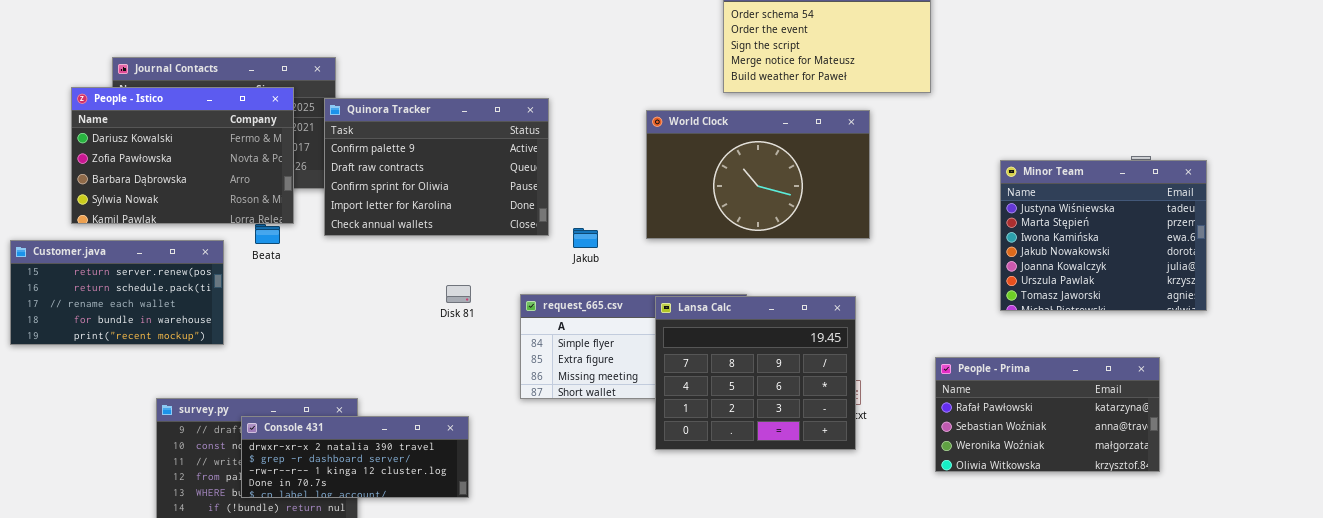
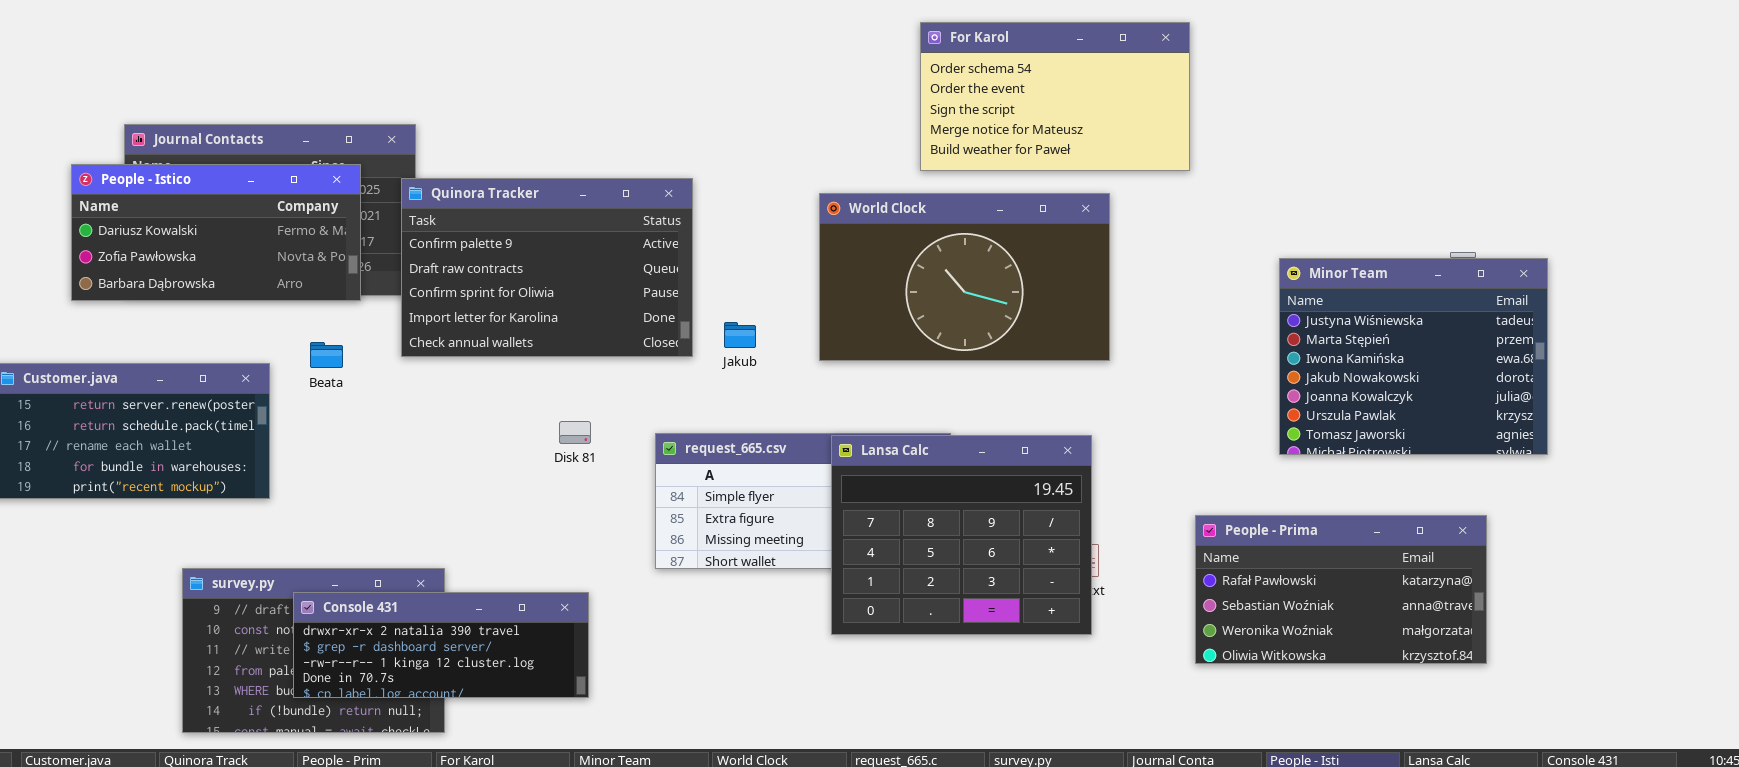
People - Istico: [71,87,294,224] -> [71,164,361,301], resized
Jakub: [573,228,598,248] -> [724,322,756,348], moved

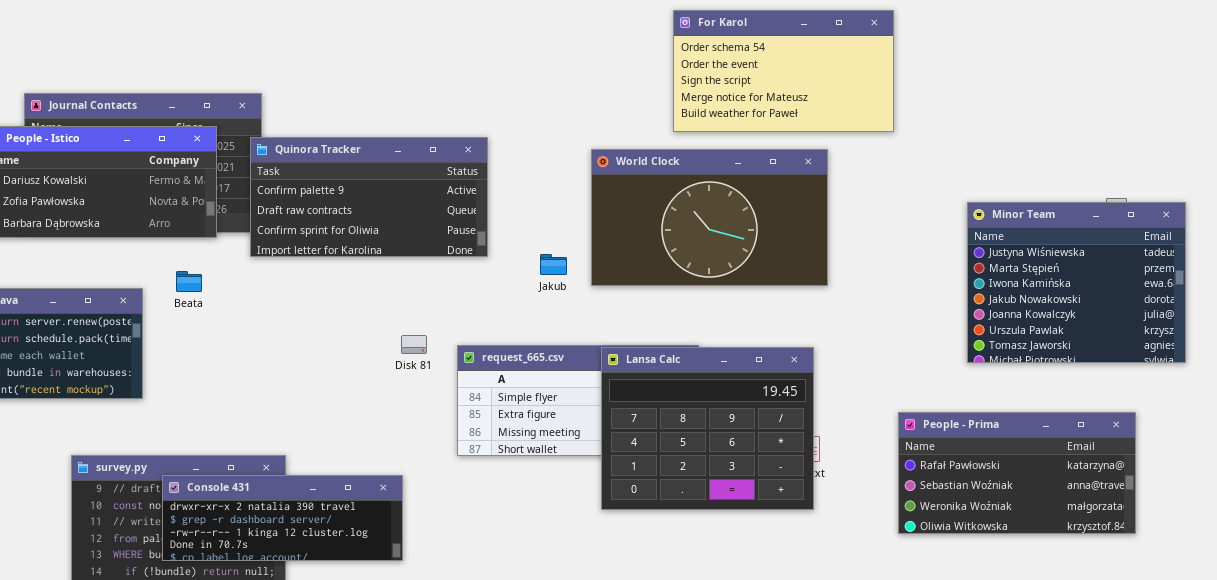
Quinora Tracker: [401,178,693,357] -> [250,137,488,257], resized
Jakub: [724,322,756,348] -> [540,254,567,275], moved
Disk 81: [559,421,591,444] -> [401,335,427,354], moved

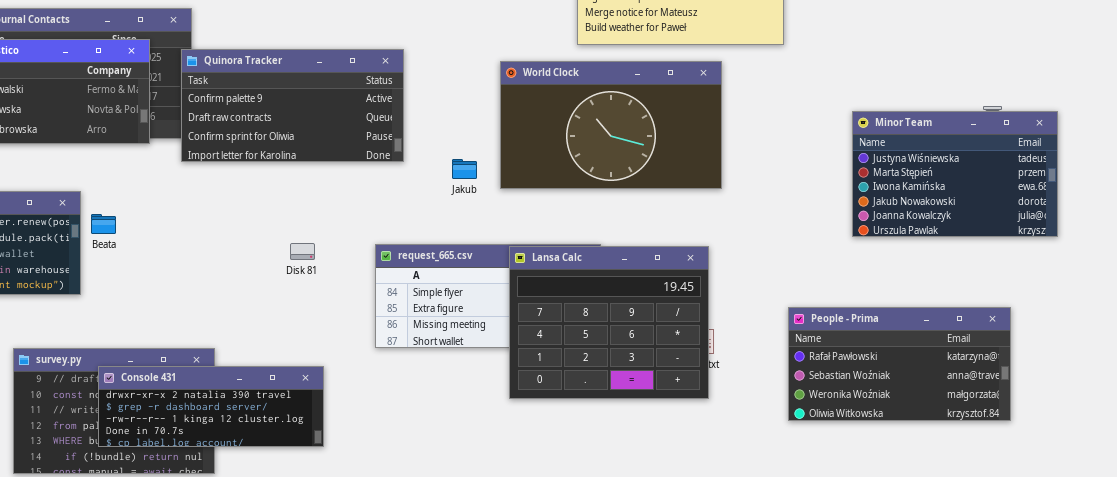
Minor Team: [967,202,1186,363] -> [852,111,1058,237], resized
Beata: [176,271,202,292] -> [91,214,116,234], moved
Disk 81: [401,335,427,354] -> [290,243,315,260], moved

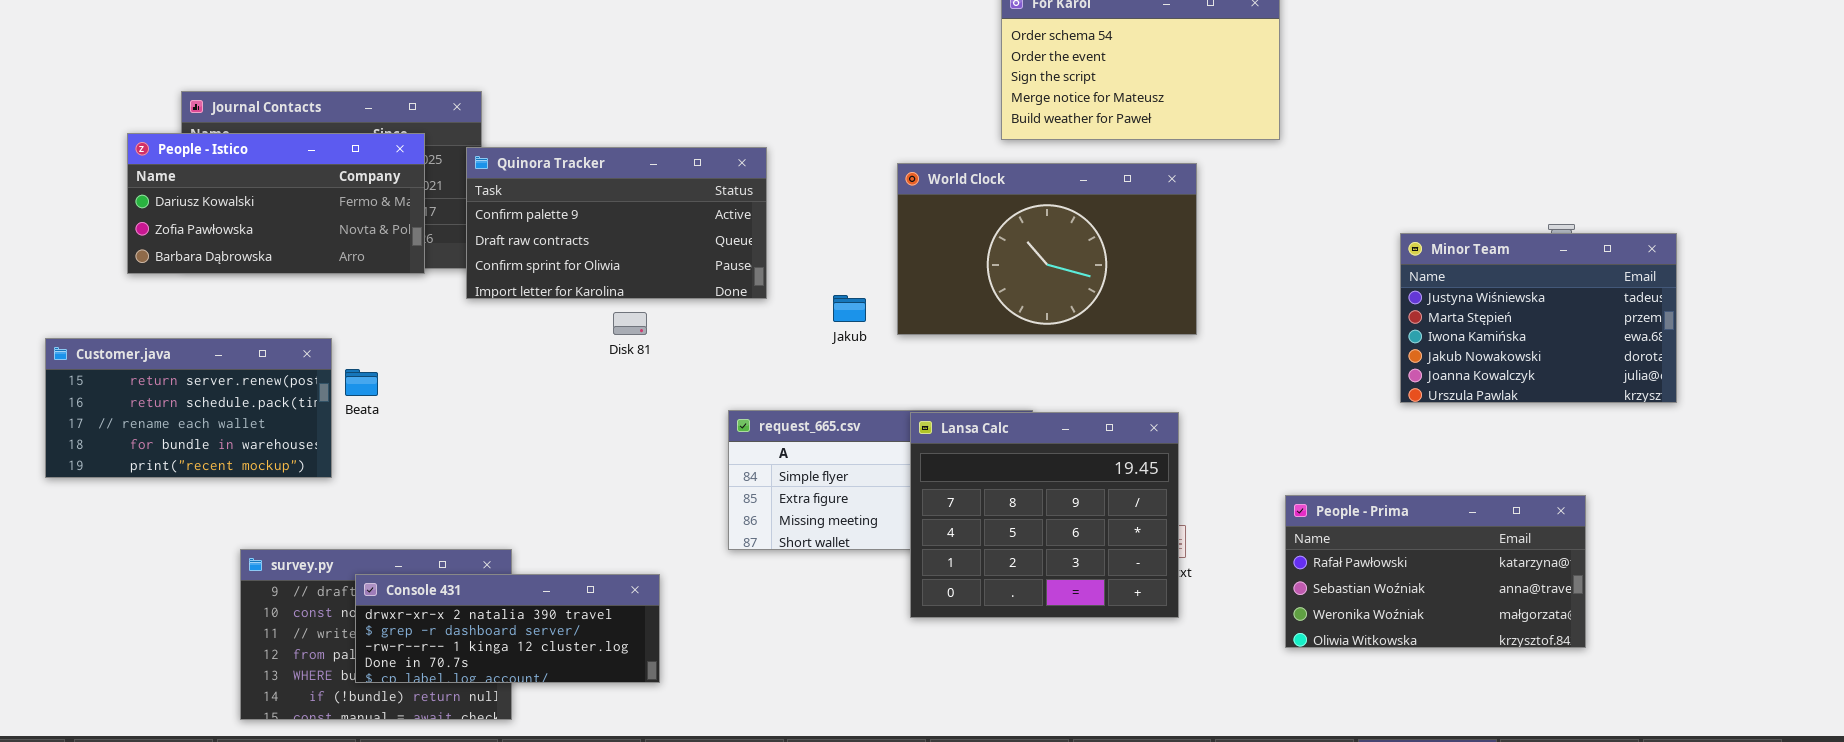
Minor Team: [852,111,1058,237] -> [1400,233,1677,403], moved
Disk 81: [290,243,315,260] -> [613,312,647,335], moved

